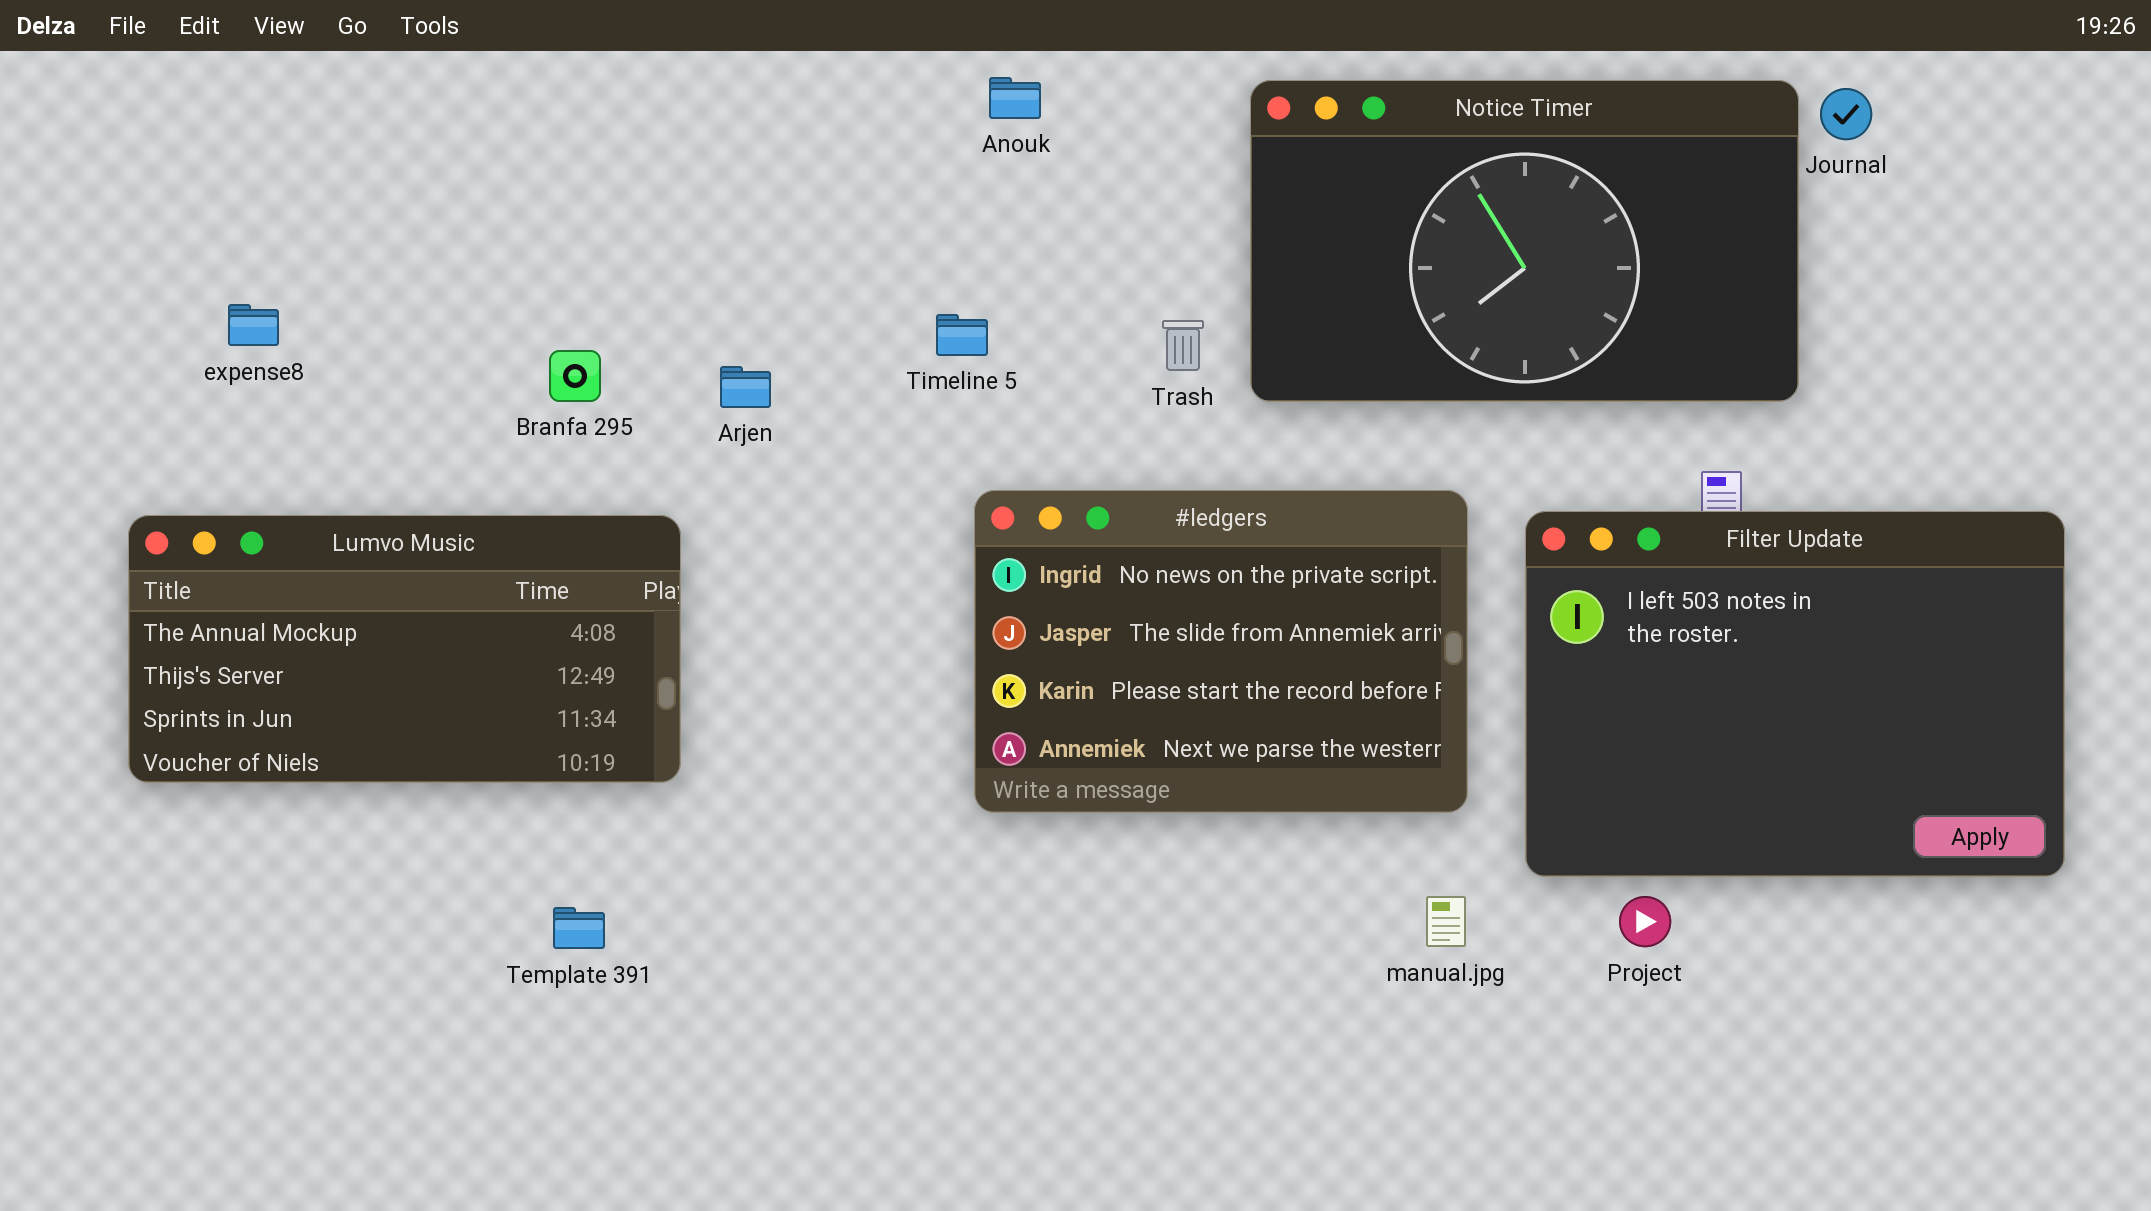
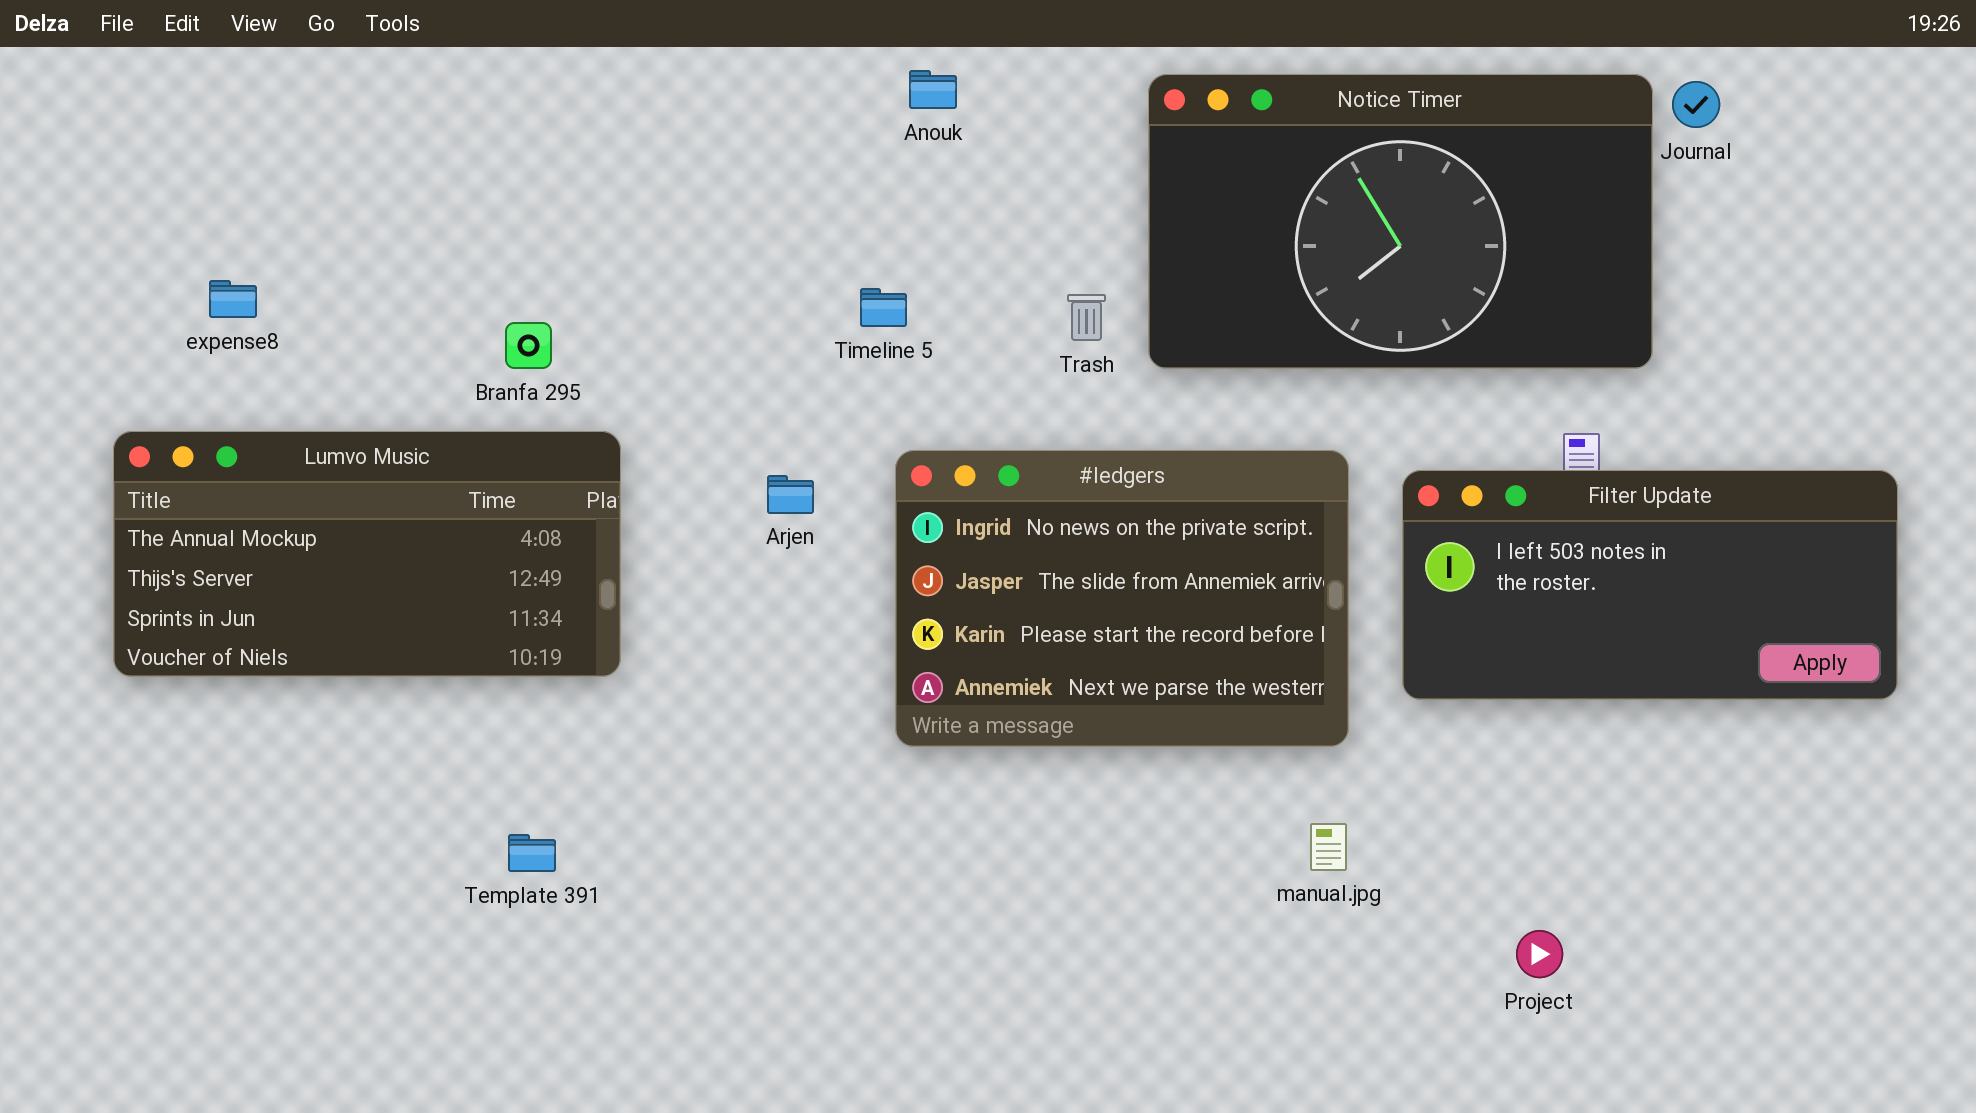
Arjen: [720,366,771,408] -> [767,475,814,514], moved
Filter Update: [1525,511,2065,877] -> [1402,470,1898,700], resized
Lumvo Music: [128,515,681,783] -> [113,431,621,677], moved
Project: [1619,896,1671,947] -> [1516,930,1563,978], moved

